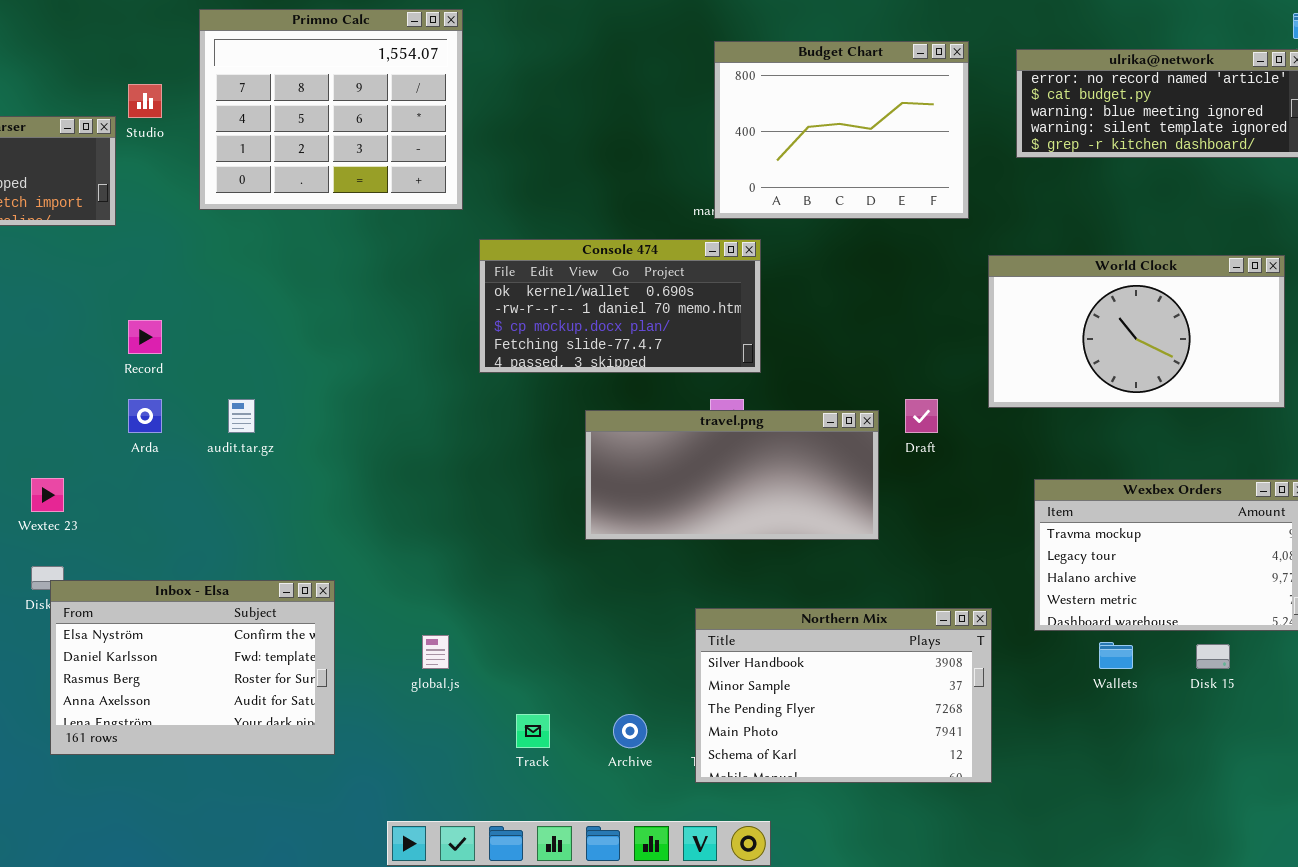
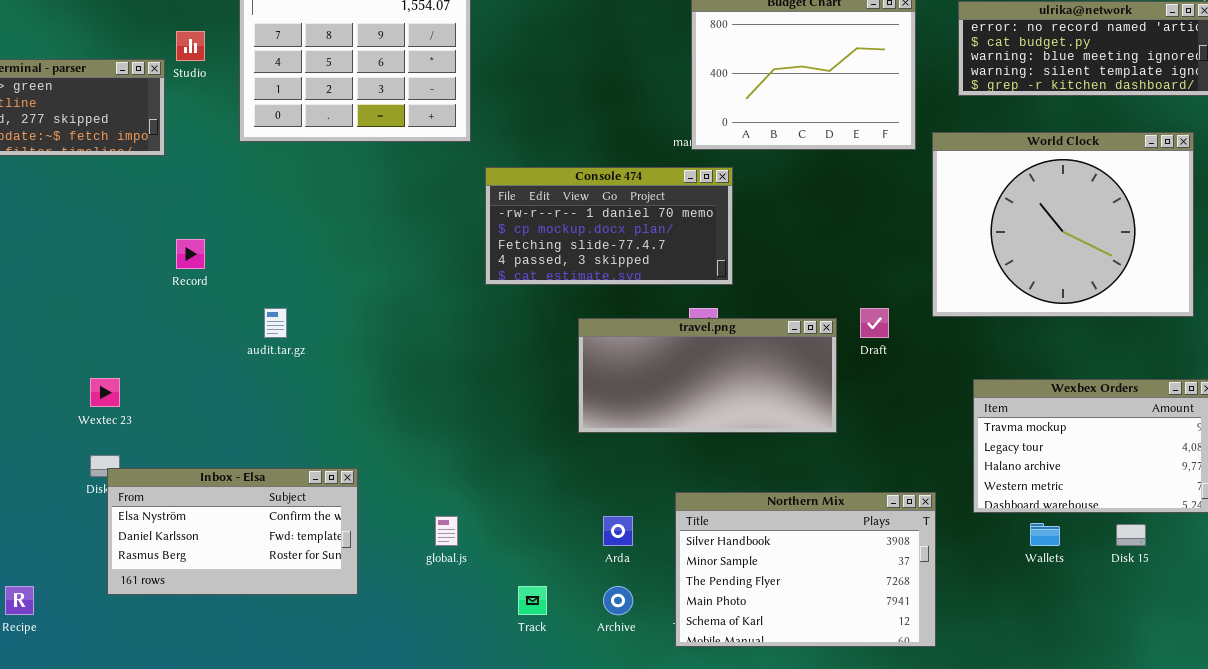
Console 474: [479,239,761,373] -> [485,167,733,285], scrolled down 1 row
World Clock: [988,255,1285,408] -> [932,132,1194,317], resized
Arda: [128,399,162,433] -> [603,516,633,546], moved
Inbox - Elsa: [50,580,335,755] -> [107,468,358,595], resized

